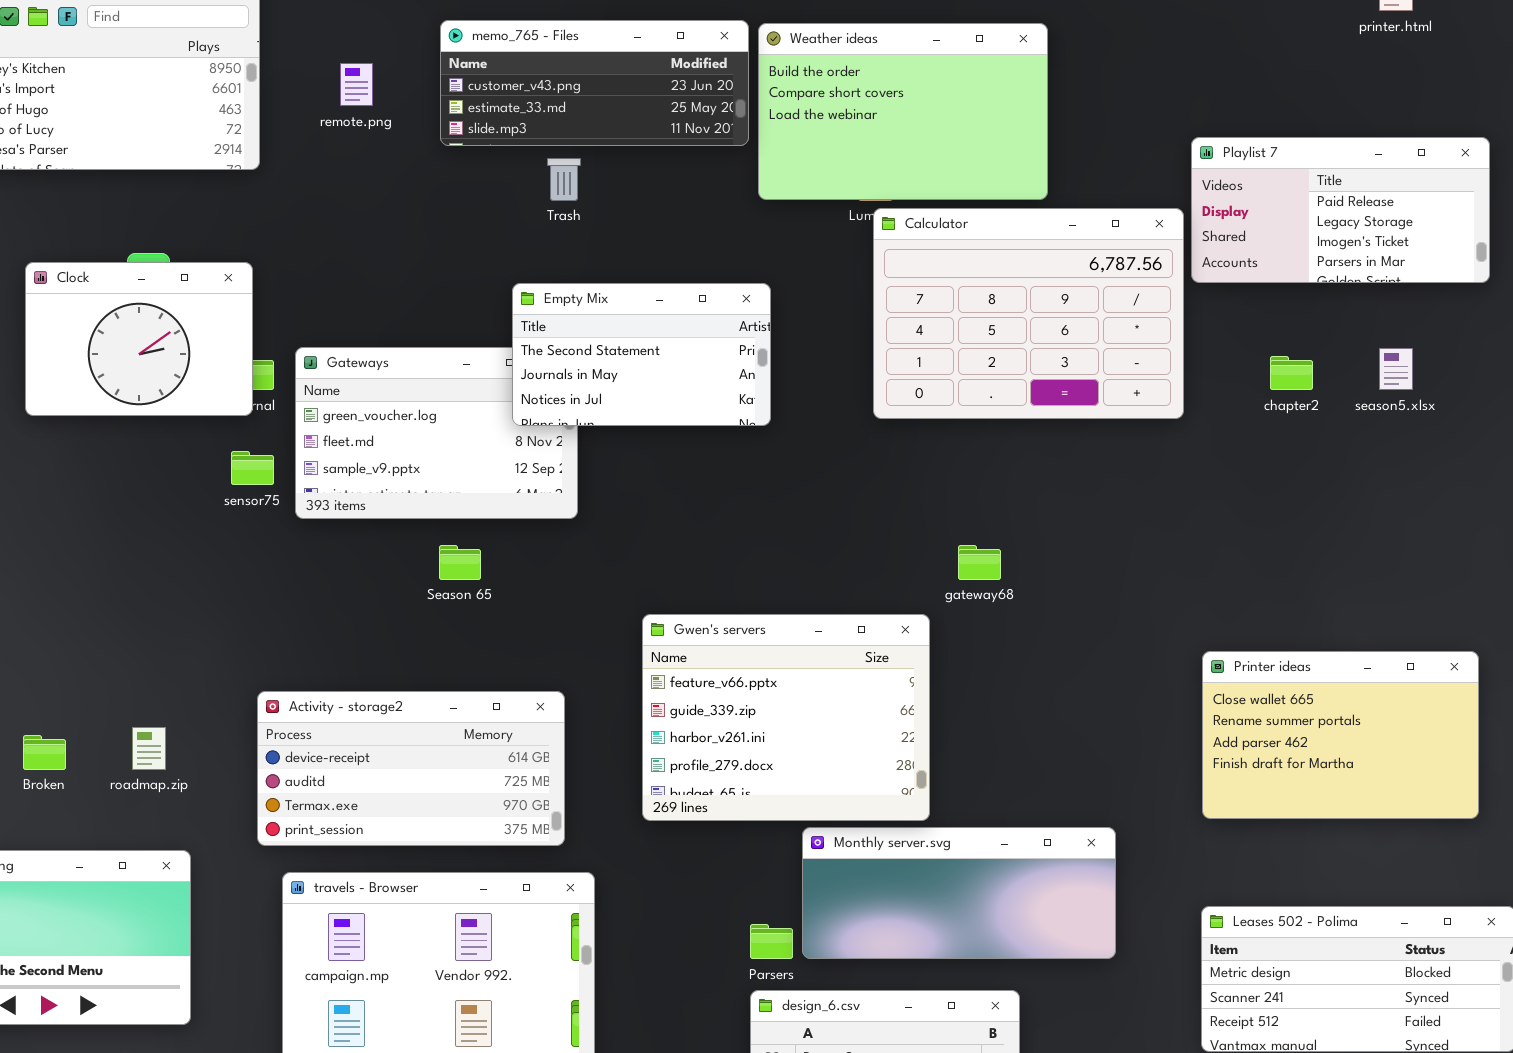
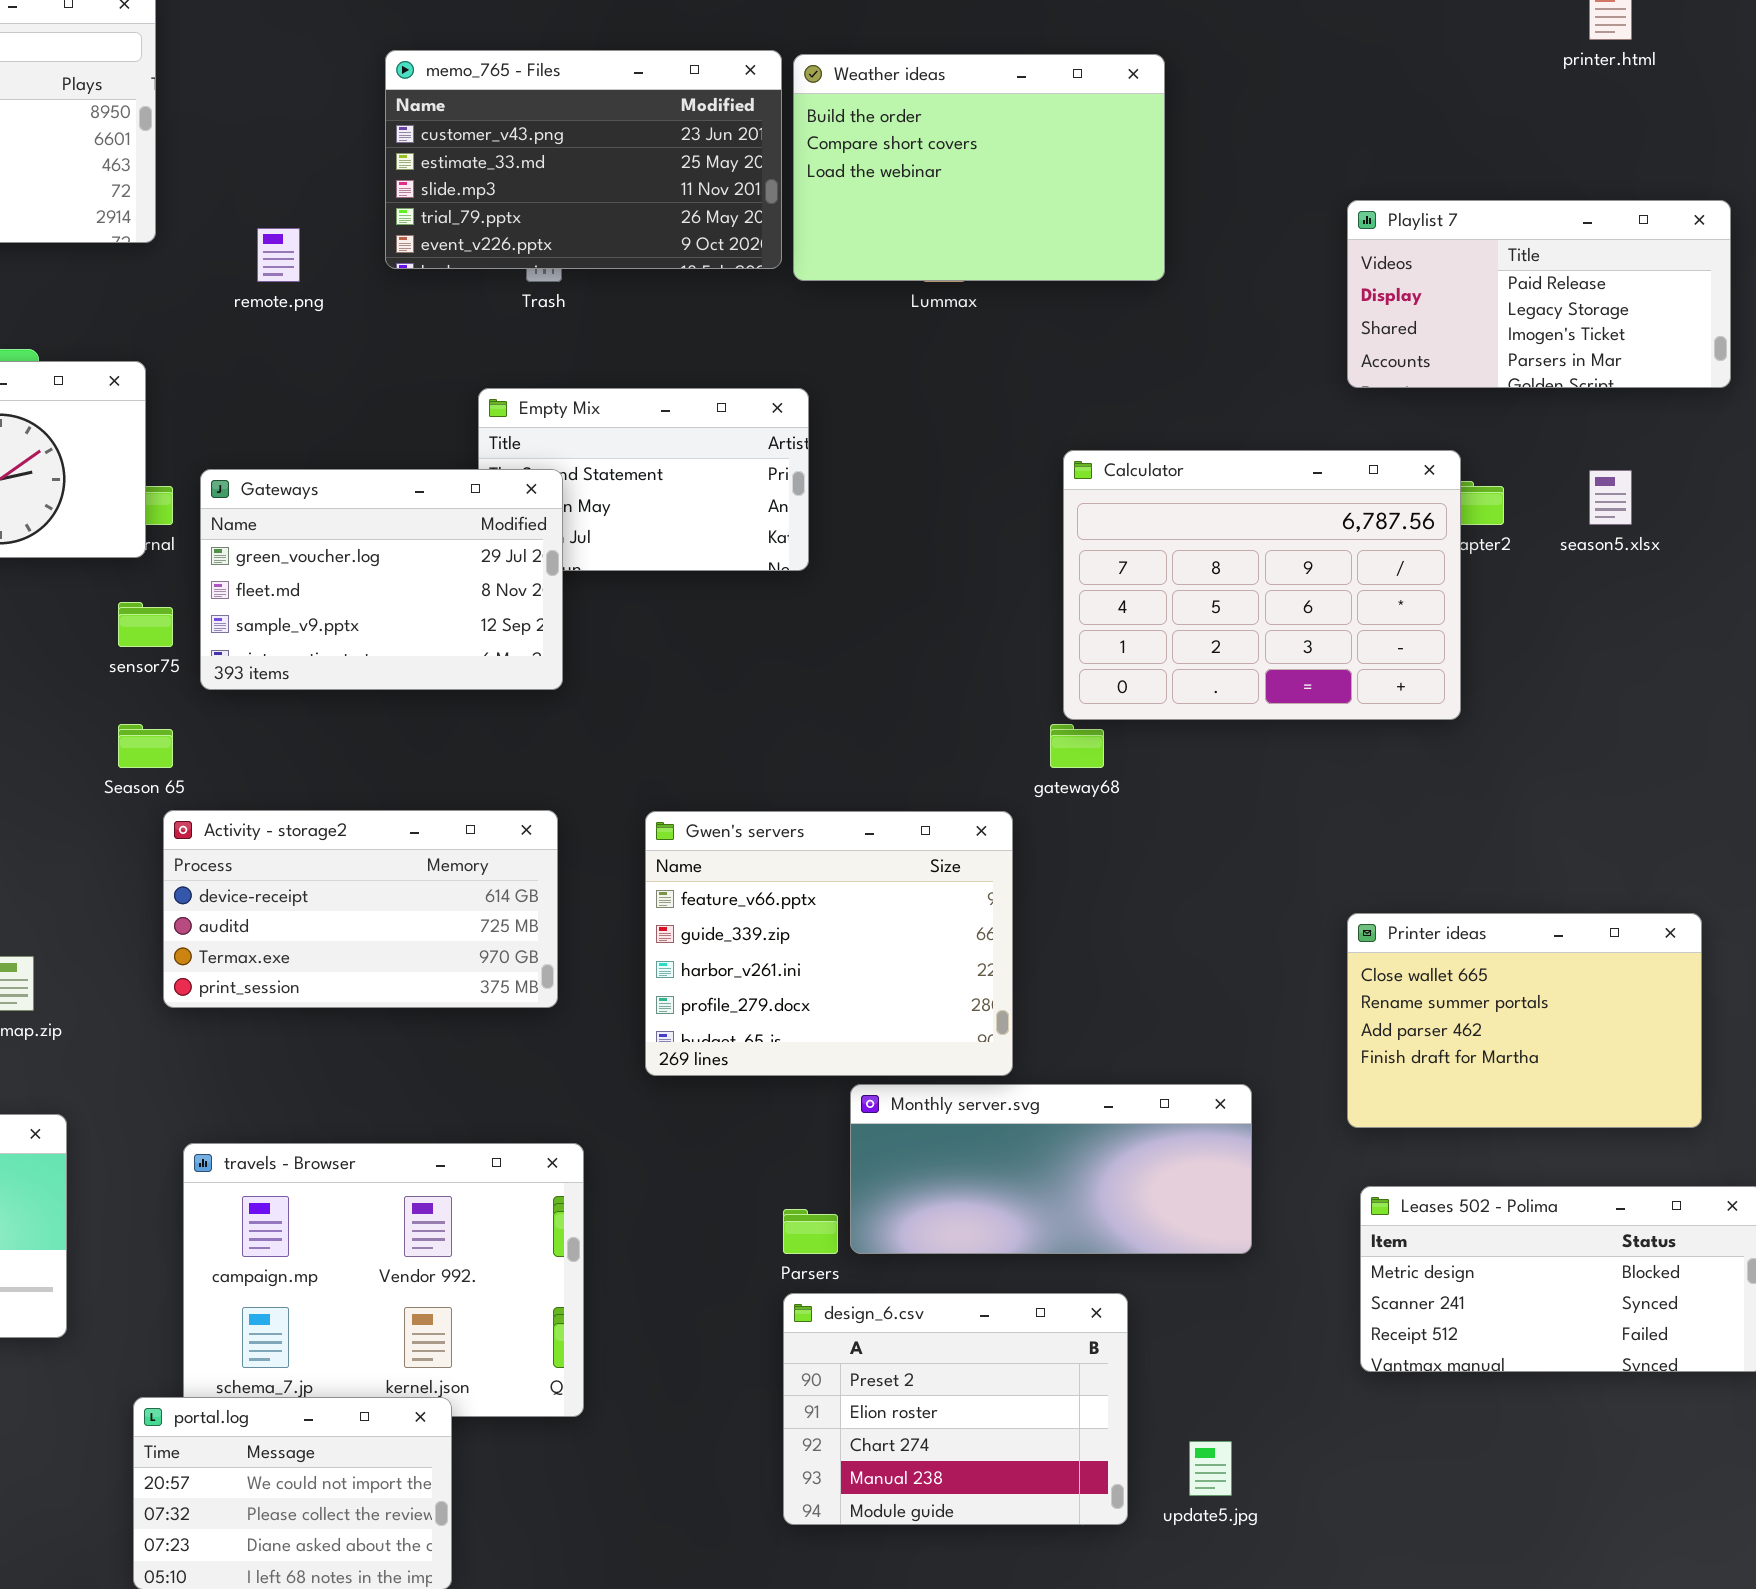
memo_765 - Files: [440,20,749,146] -> [385,50,782,269], resized
remote.png: [340,63,373,106] -> [257,228,300,282], moved
Calculator: [873,208,1184,419] -> [1063,450,1461,720], moved
Gateways: [295,347,578,519] -> [200,469,563,690], raised
Season 65: [439,545,481,580] -> [118,724,173,768], moved
Printer ideas: [1202,651,1479,819] -> [1347,913,1702,1128], moved
Activity - storage2: [257,691,565,846] -> [163,810,558,1008], moved

